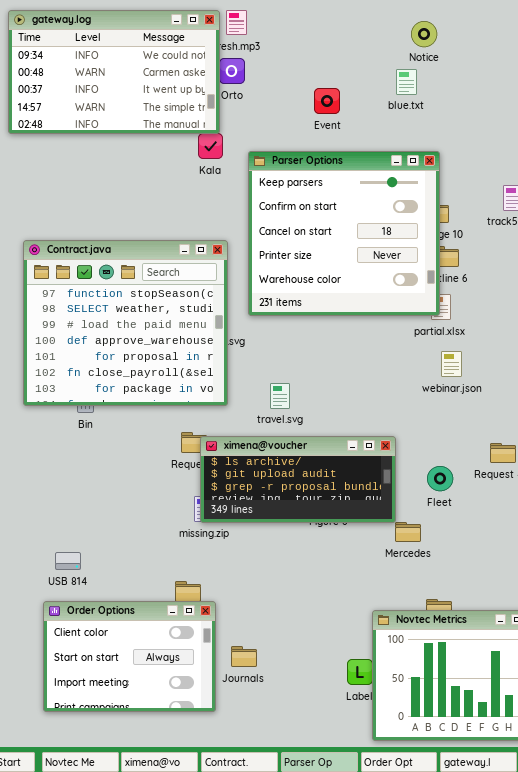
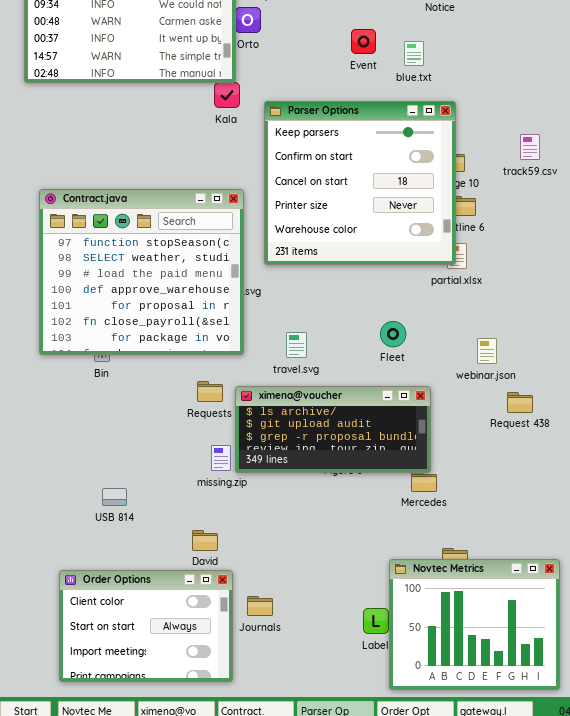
blue.txt: [396,69,417,95] -> [404,41,424,66], moved
Event: [314,88,340,114] -> [351,29,376,54], moved
webinar.json: [441,351,462,377] -> [477,338,497,364], moved
ximena@voucher: [200,436,396,523] -> [235,386,431,473], moved
Fleet: [427,466,453,491] -> [380,321,406,347], moved
USB 814: [55,552,81,570] -> [102,488,127,506], moved
Order Options: [43,601,216,712] -> [59,570,233,682], moved

